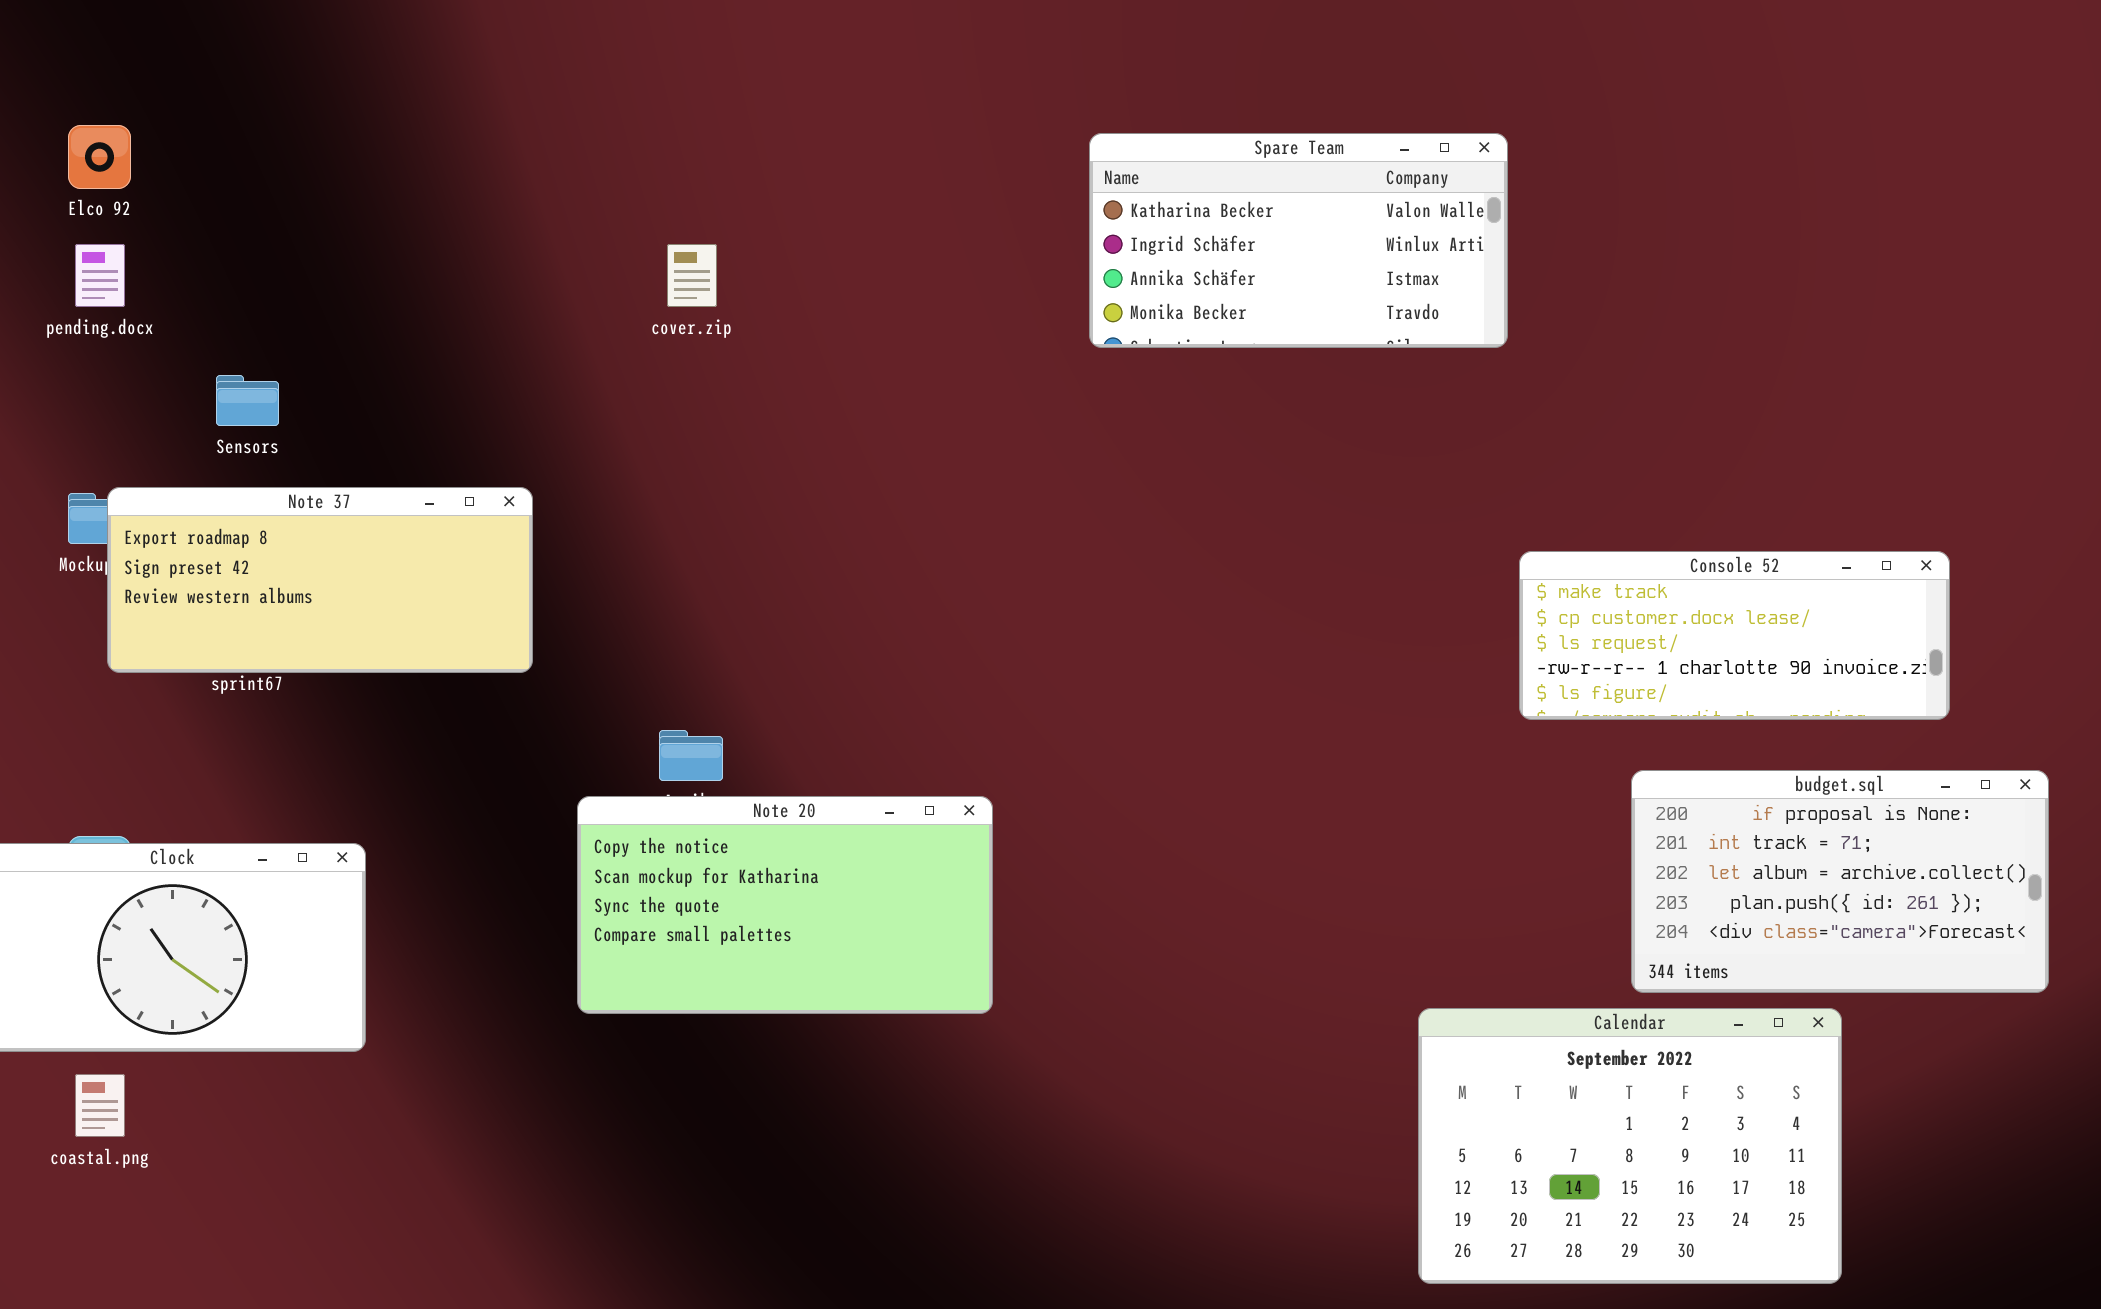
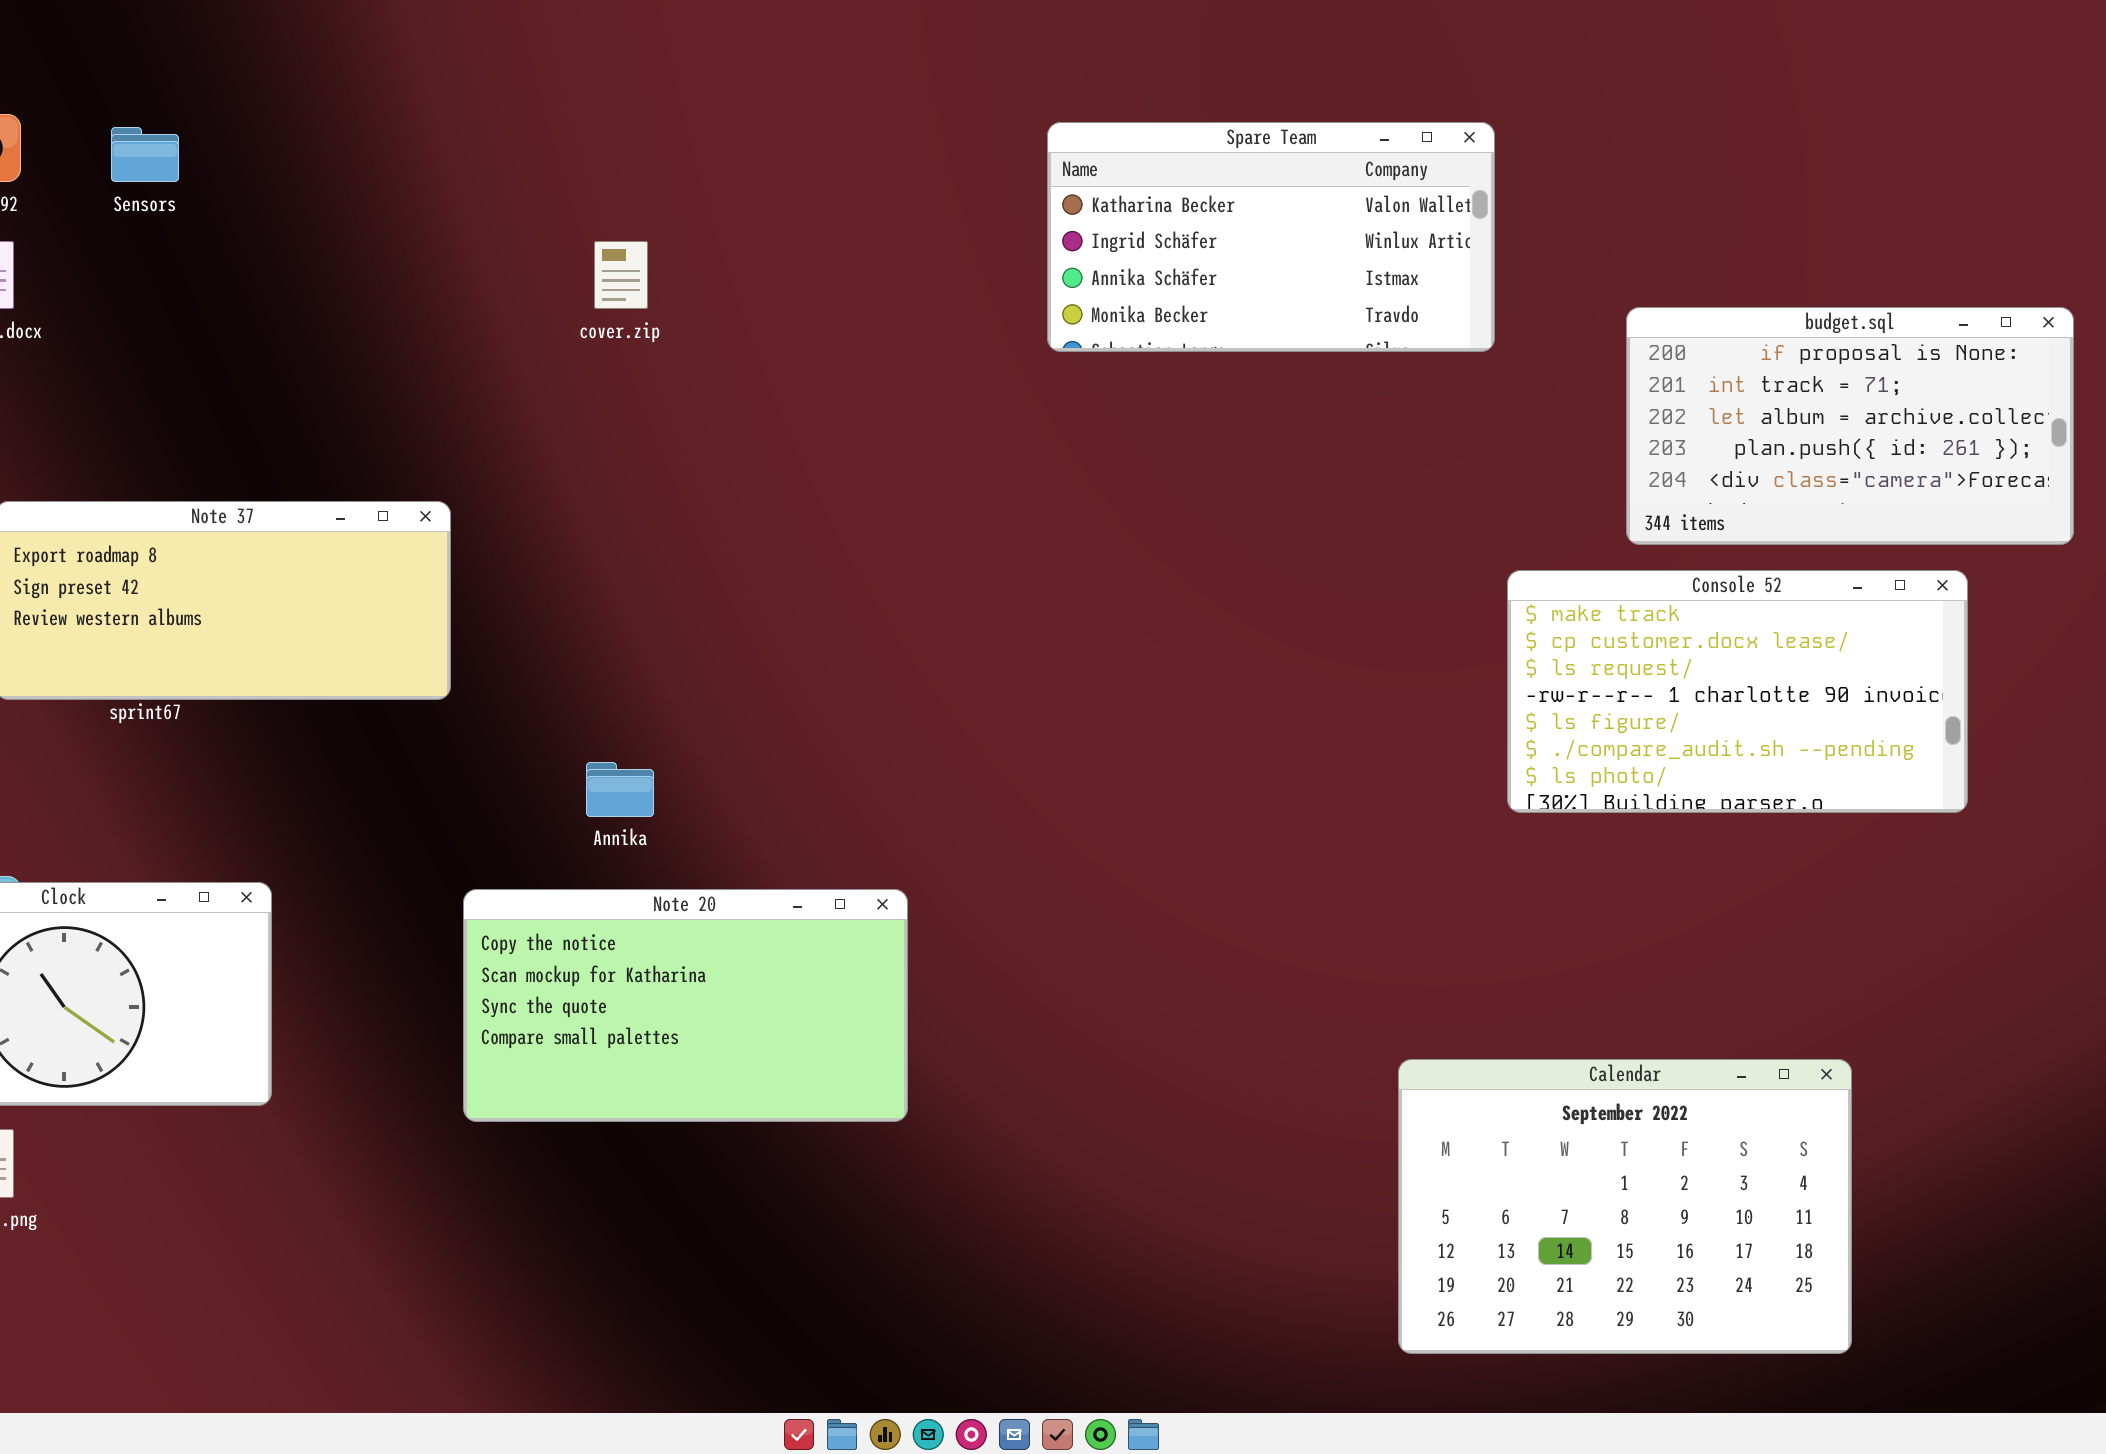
Sensors: [216,375,279,426] -> [111,127,179,182], moved
Console 52: [1519,551,1950,720] -> [1507,570,1968,813], resized
budget.sql: [1631,770,2049,993] -> [1626,307,2074,545], moved
Note 20: [577,796,993,1014] -> [463,889,908,1122], moved

